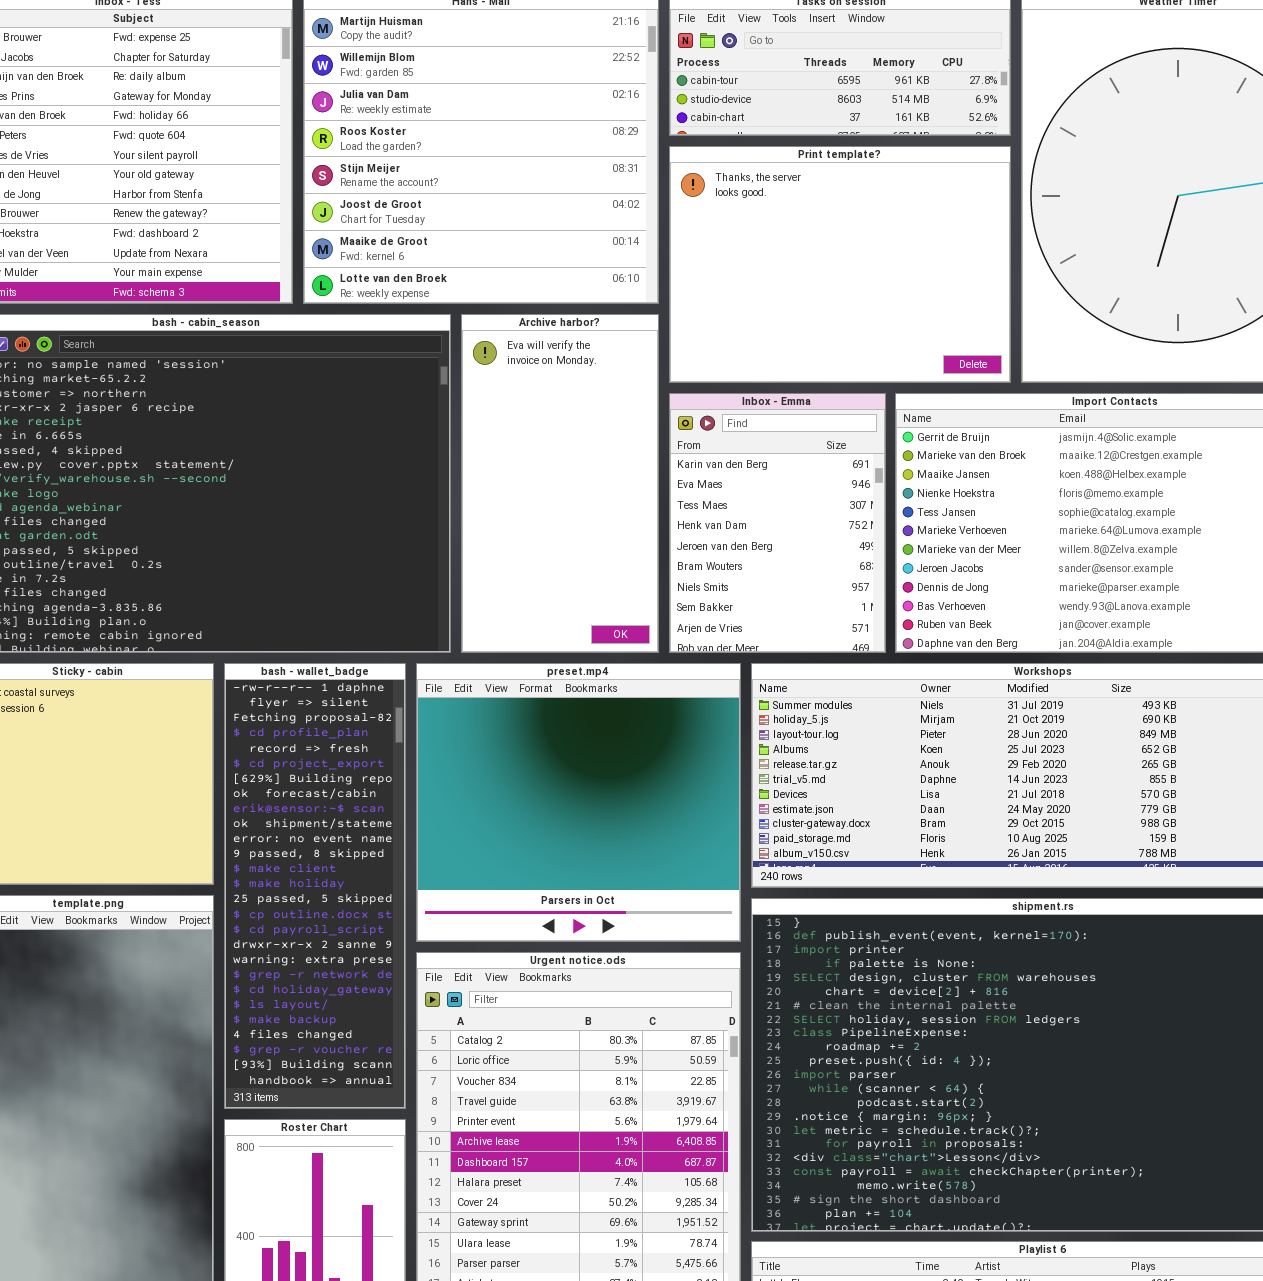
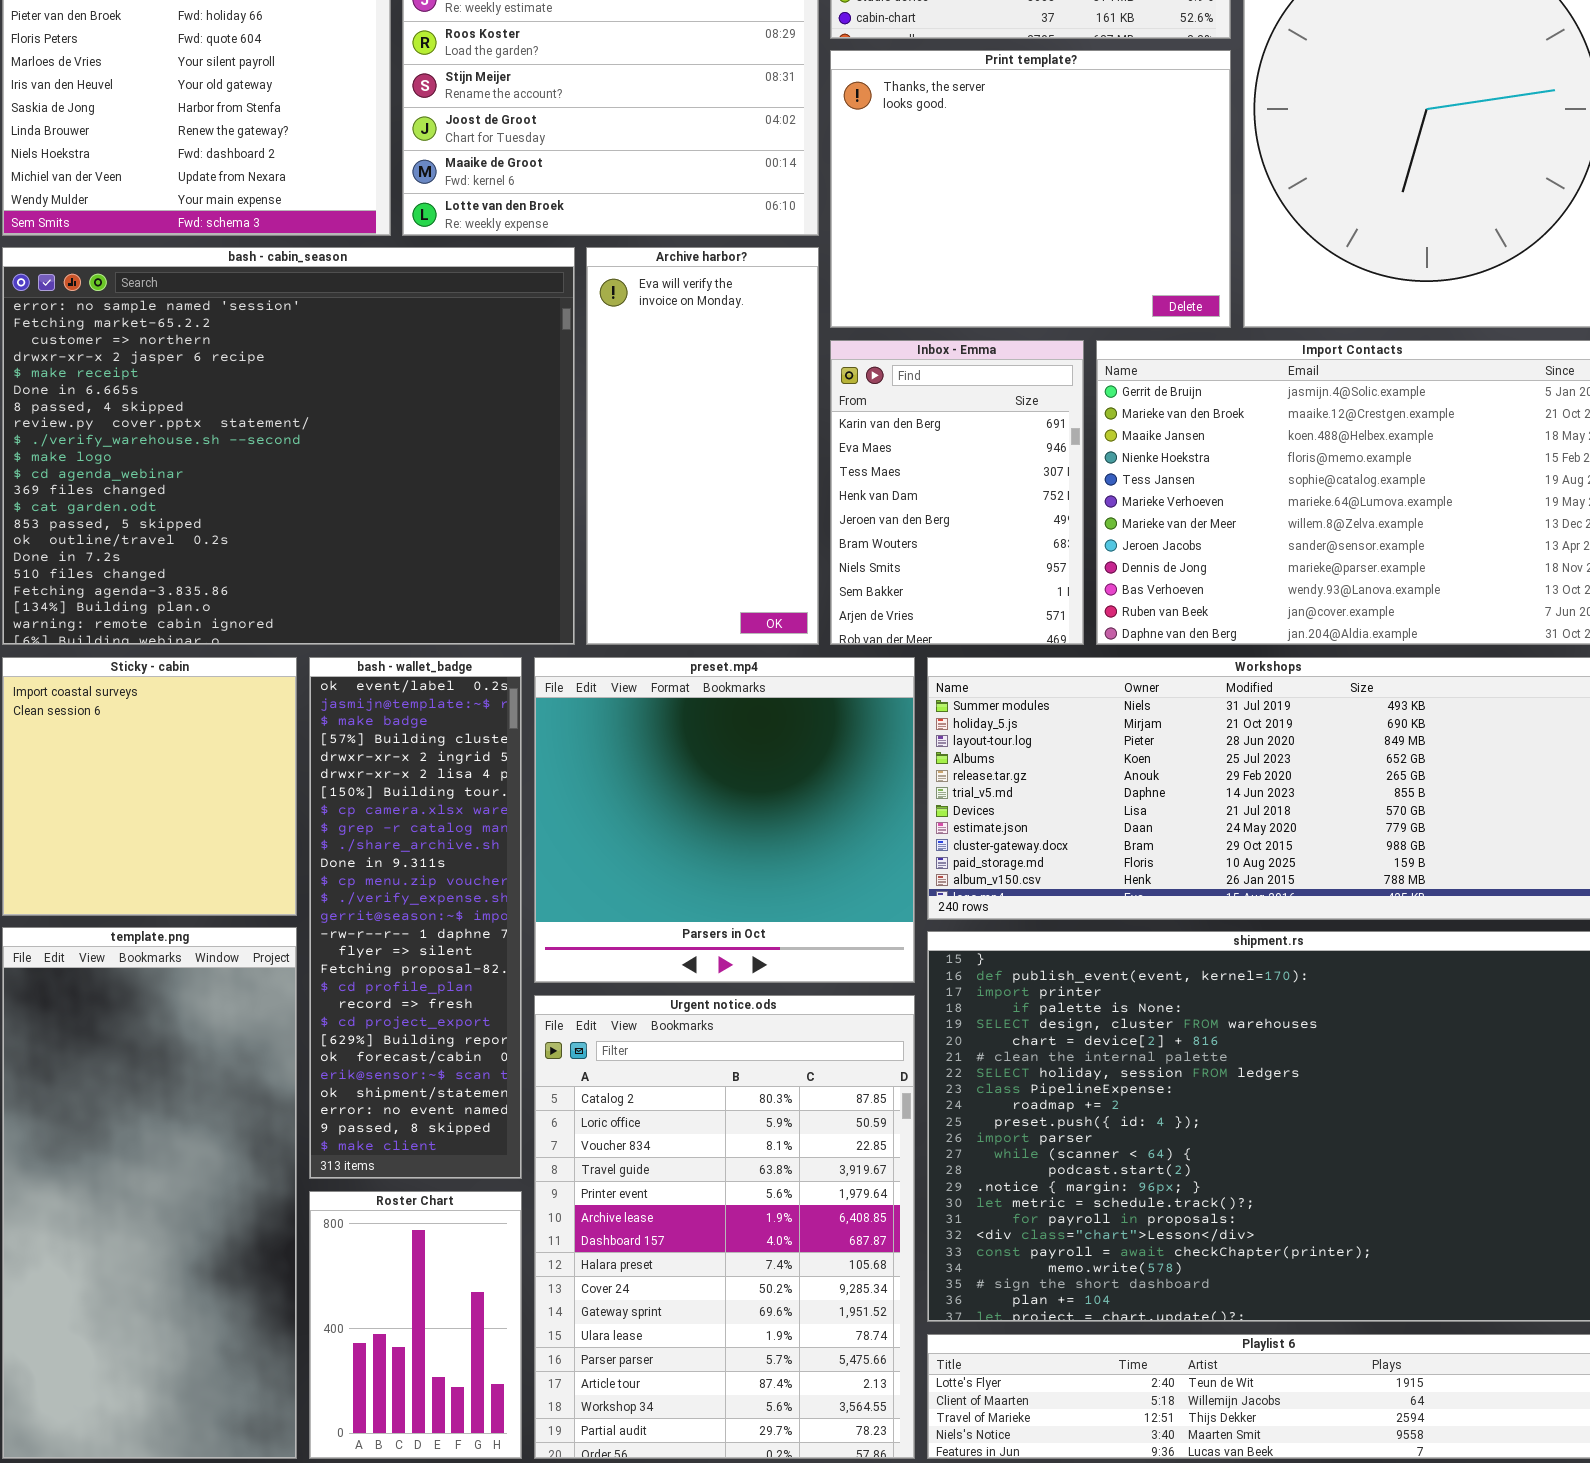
bash - wallet_badge: [224,663,406,1109] -> [309,657,522,1179], scrolled up 14 rows

